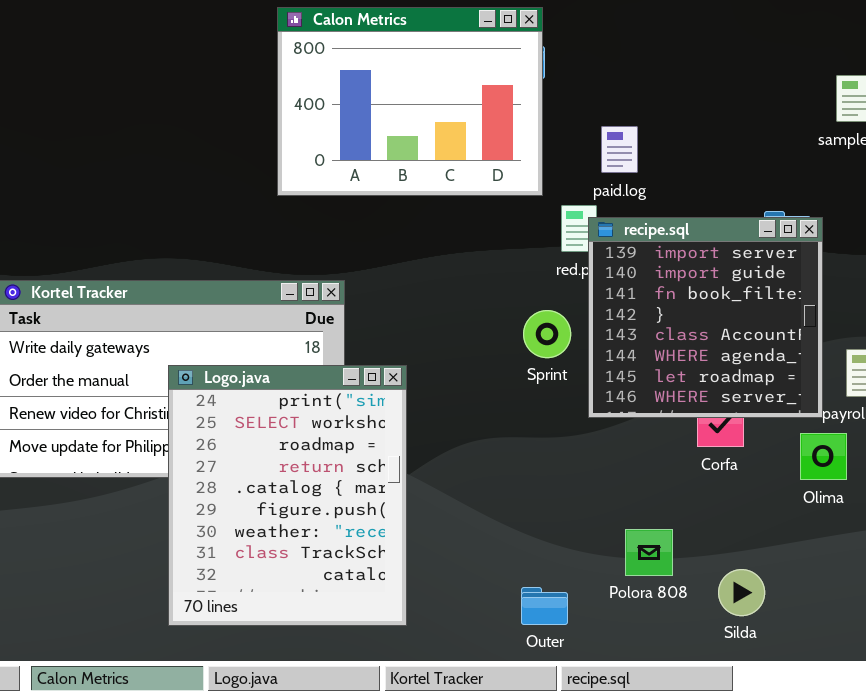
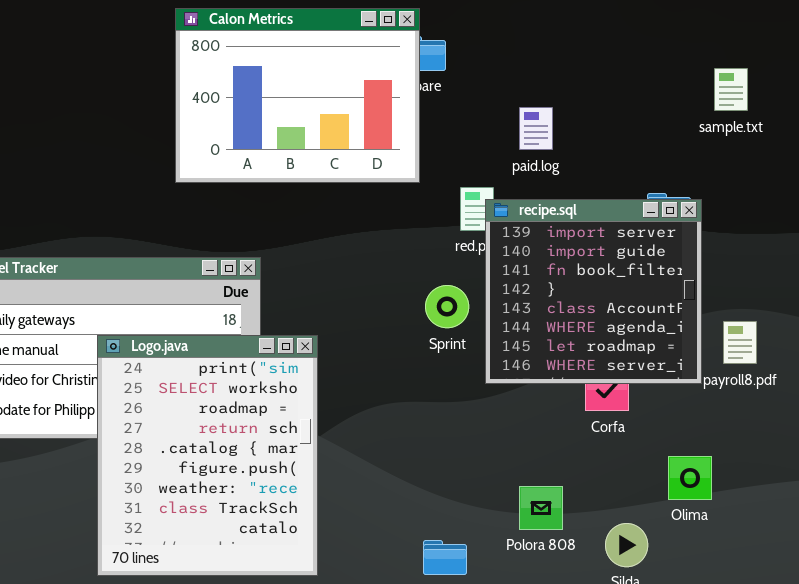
Calon Metrics: [277,7,543,196] -> [175,8,420,183], moved
paid.log: [601,126,638,173] -> [519,107,553,150], moved
Olima: [800,433,847,480] -> [668,456,712,500], moved

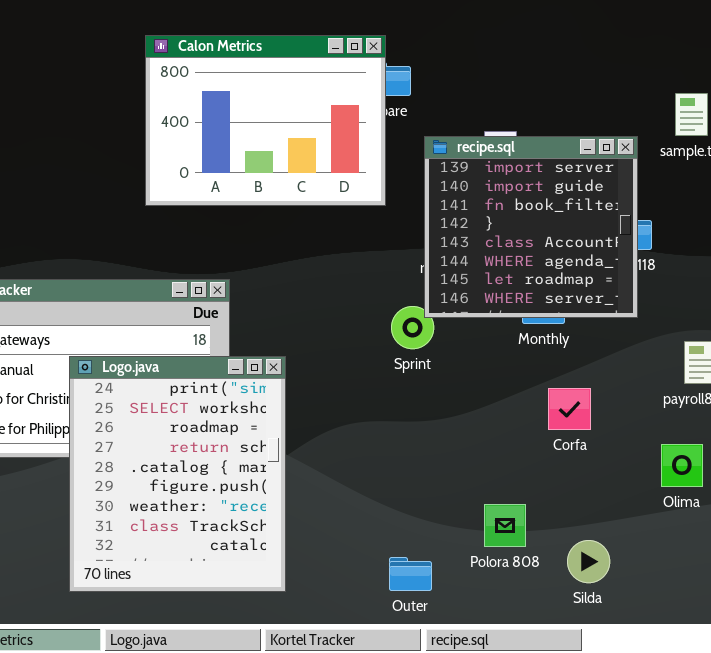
recipe.sql: [485,199,702,384] -> [424,136,638,318], moved
Olima: [668,456,712,500] -> [661,444,703,487], moved

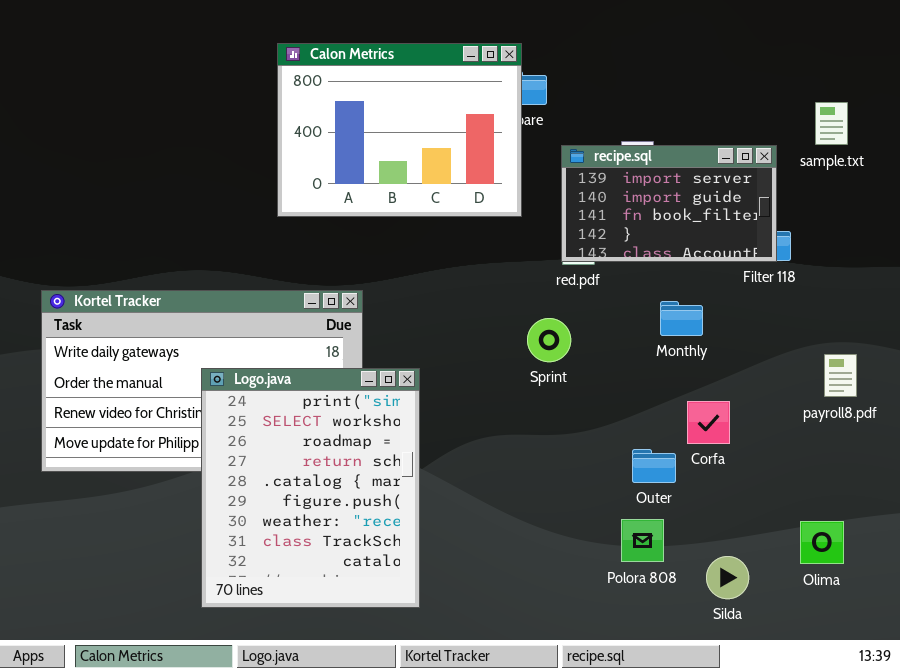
recipe.sql: [424,136,638,318] -> [561,145,777,262], resized
Olima: [661,444,703,487] -> [800,521,844,564], moved
Outer: [389,557,432,591] -> [632,449,676,483], moved

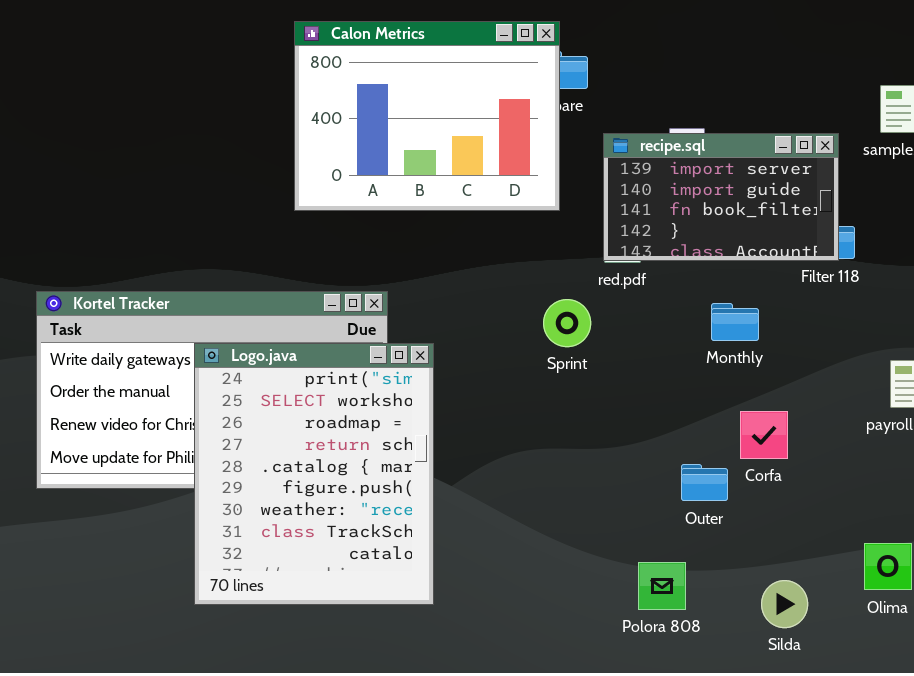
Sprint: [527,318,571,362] -> [543,299,591,347], moved
Logo.java: [201,368,420,608] -> [194,343,434,605], moved
Polora 808: [621,519,664,562] -> [638,562,686,610], moved

